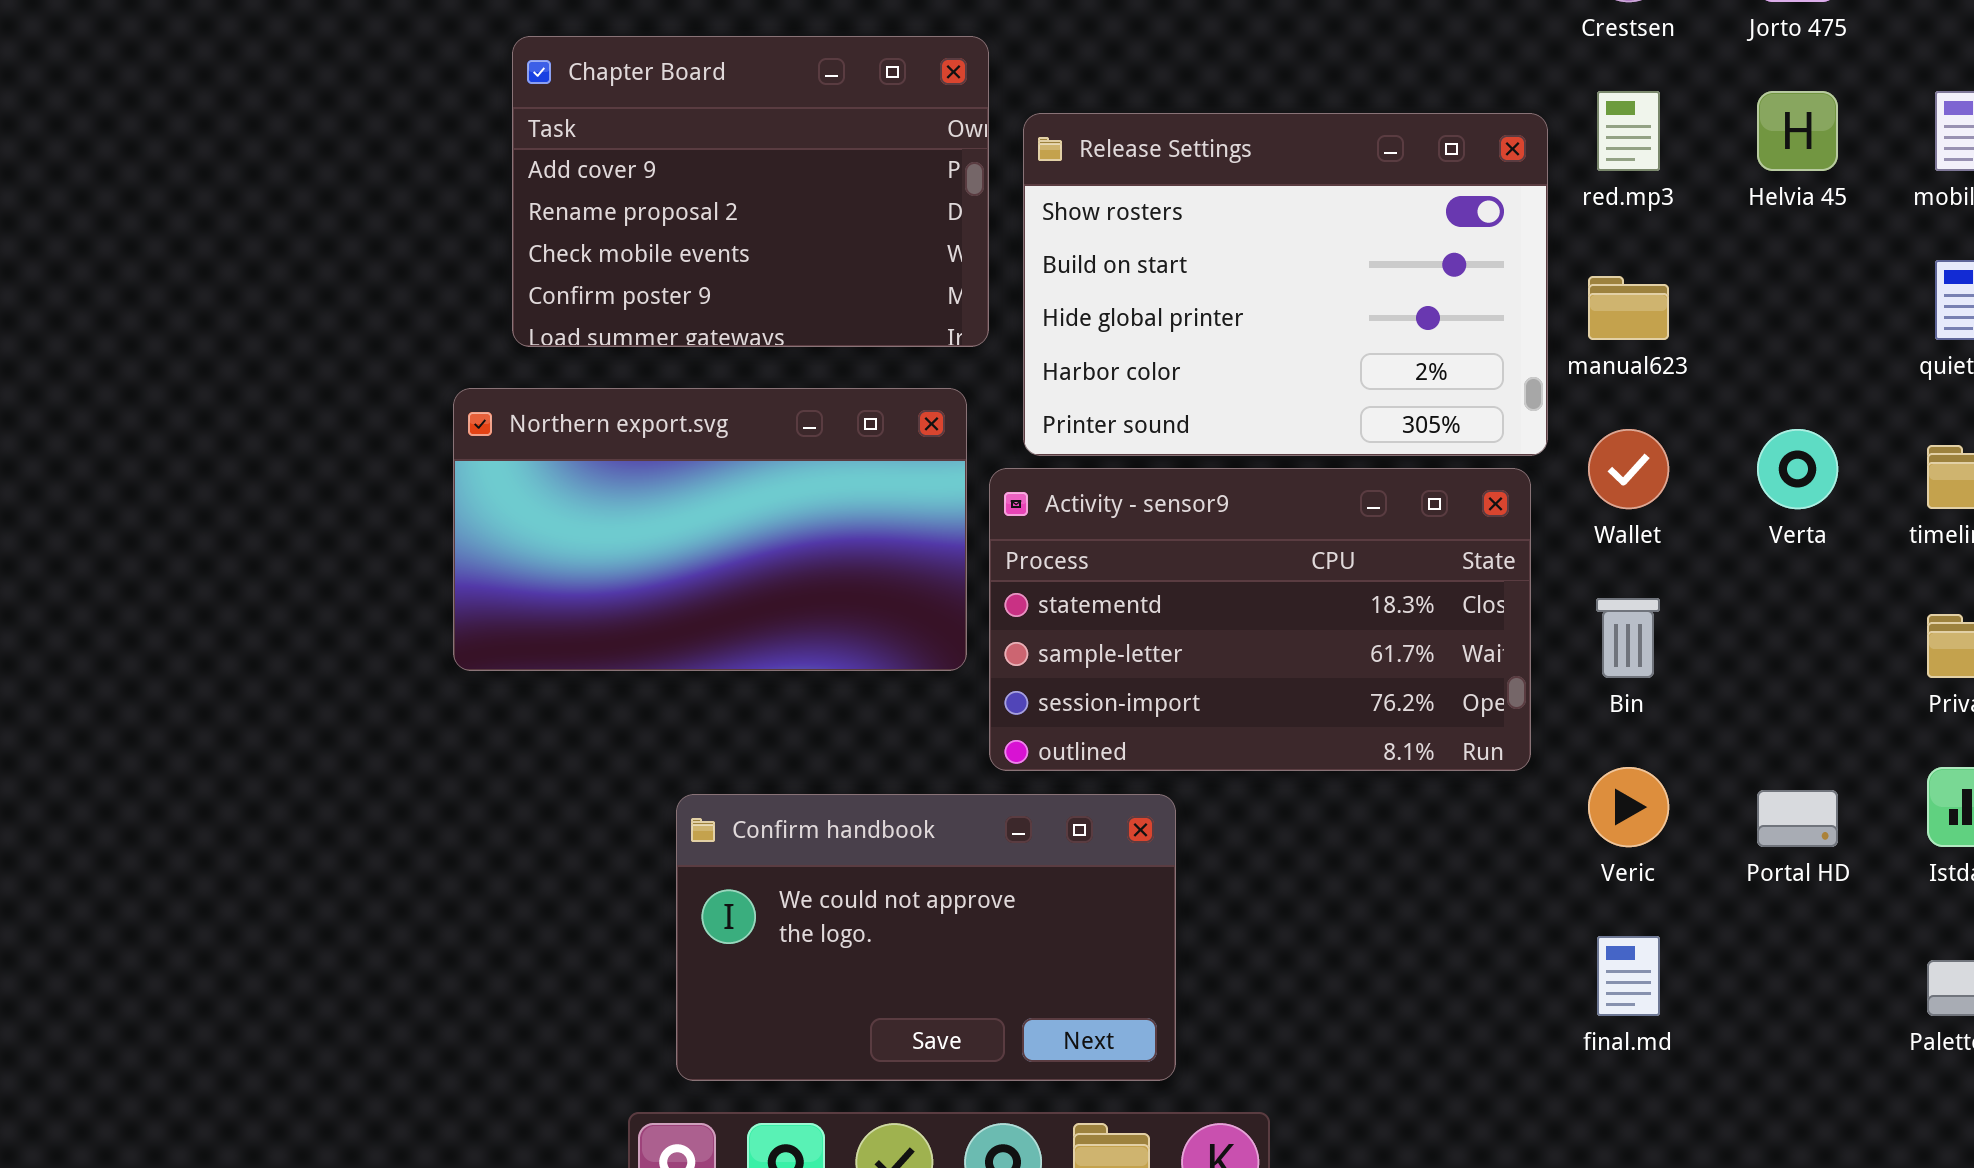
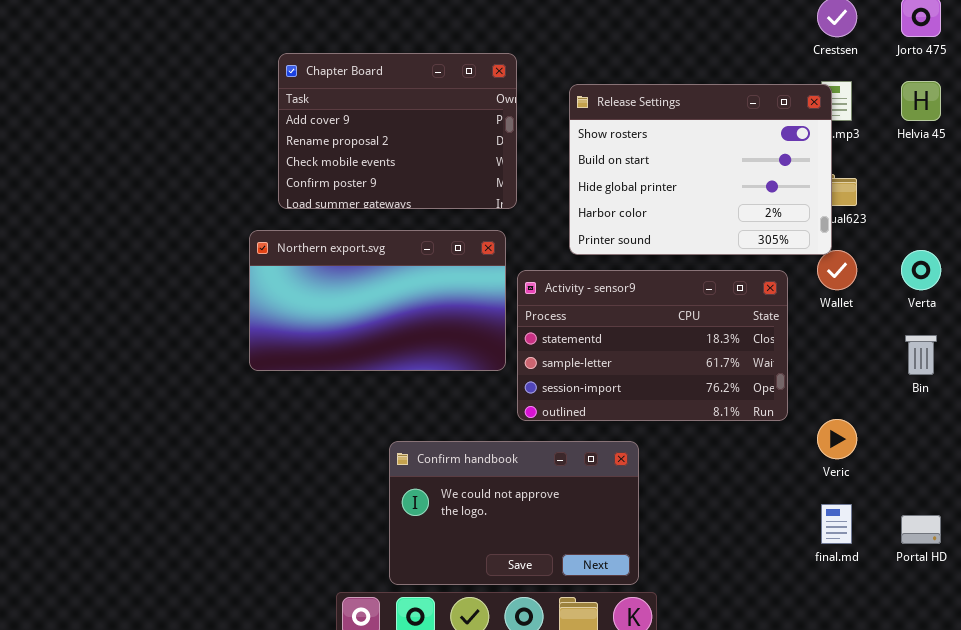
Release Settings: [1023,113,1548,456] -> [569,84,832,255], moved
Bin: [1596,598,1660,678] -> [905,335,937,375], moved
Portal HD: [1757,790,1838,847] -> [901,515,941,544], moved
Confirm handbook: [676,794,1176,1081] -> [389,441,639,585], moved

